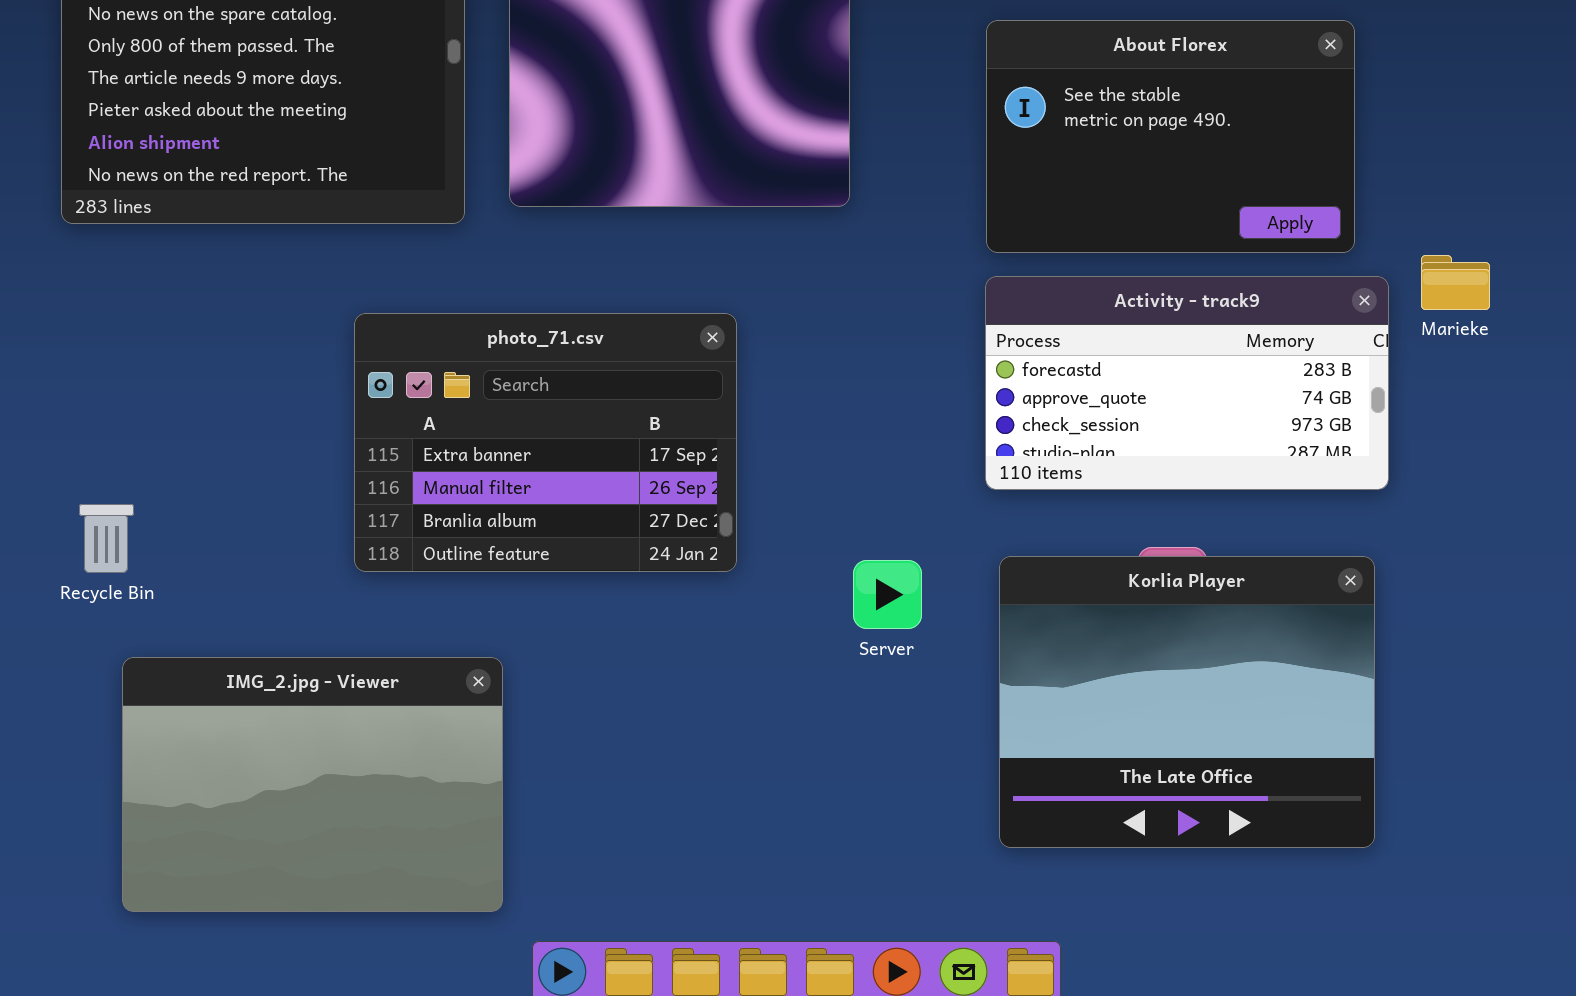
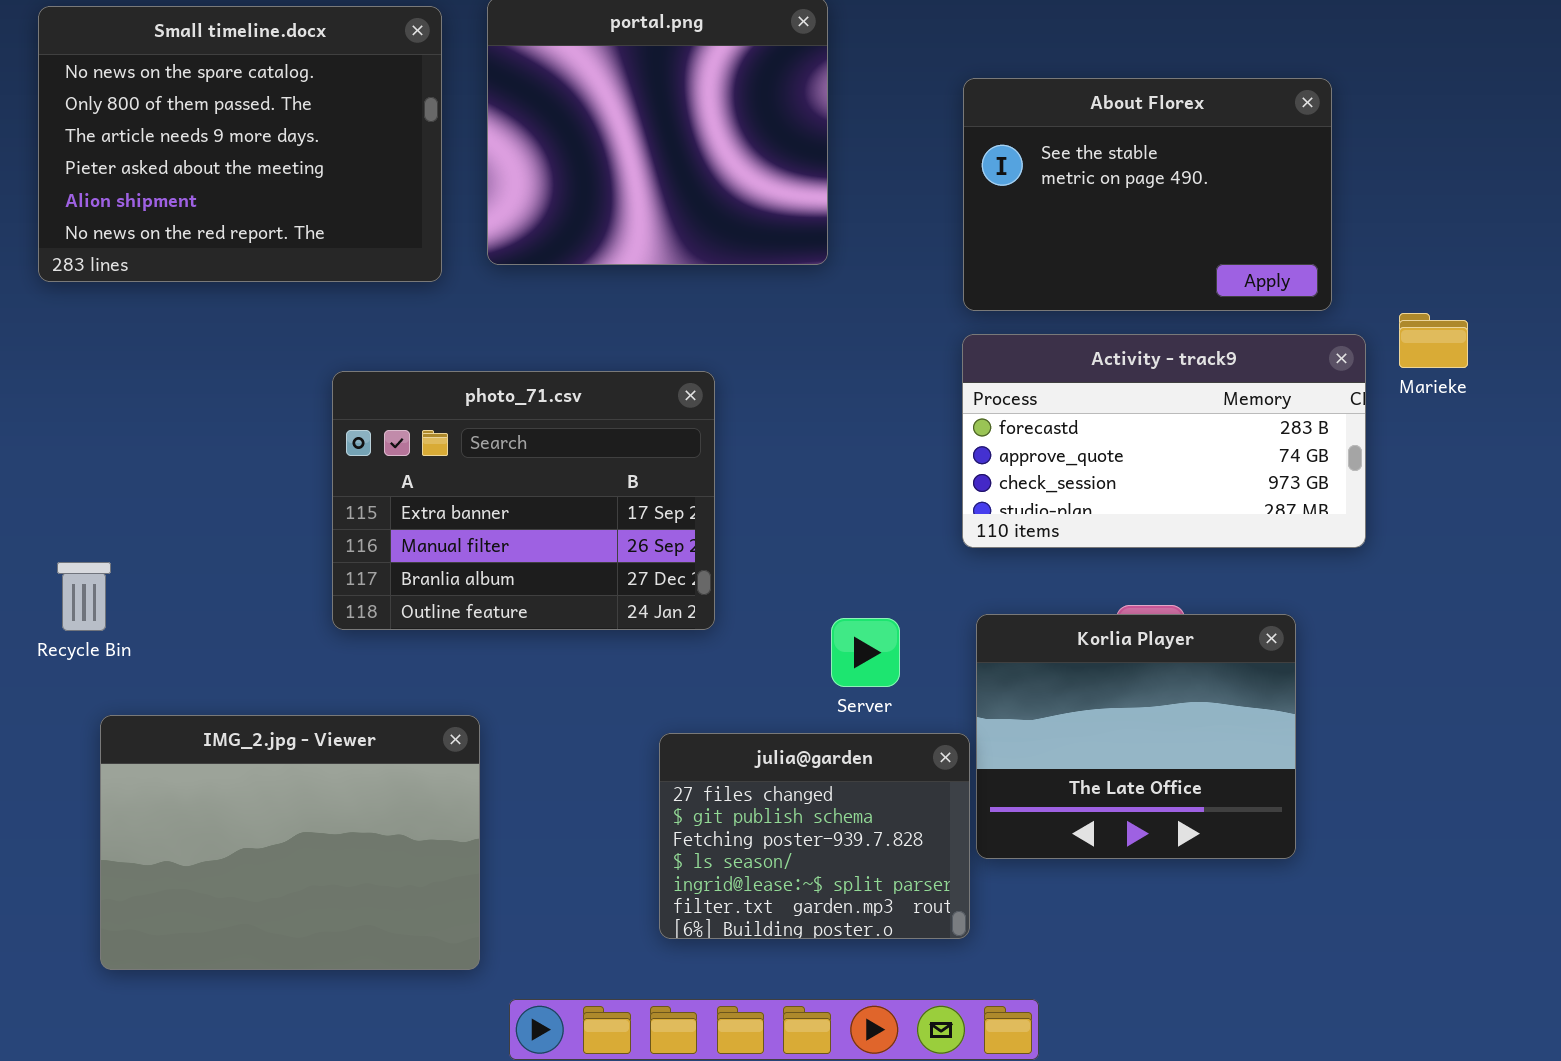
Korlia Player: [999,556,1375,848] -> [976,614,1296,859], resized
julia@garden: none -> [659,733,970,939], opened

